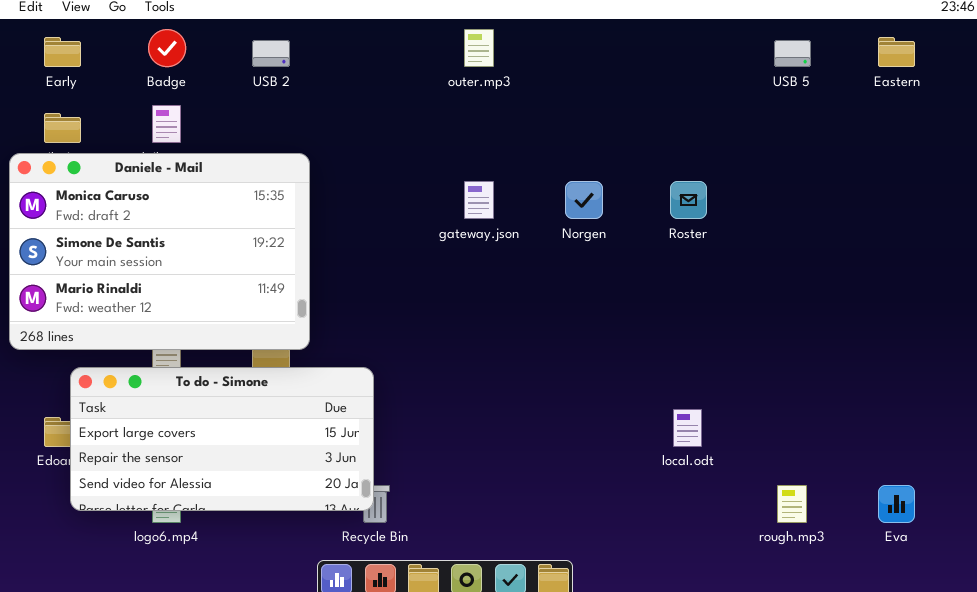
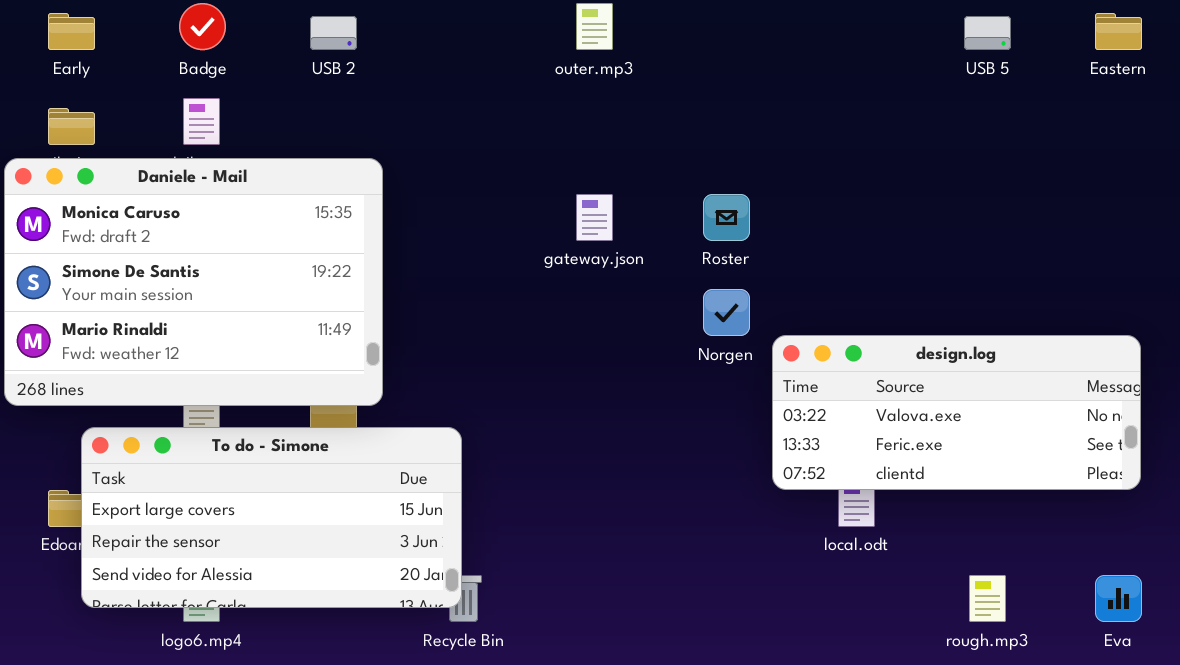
Norgen: [565,181,603,219] -> [703,289,750,336], moved
Roster: [670,181,707,219] -> [703,194,750,241], moved
design.log: none -> [772,335,1141,490], opened

